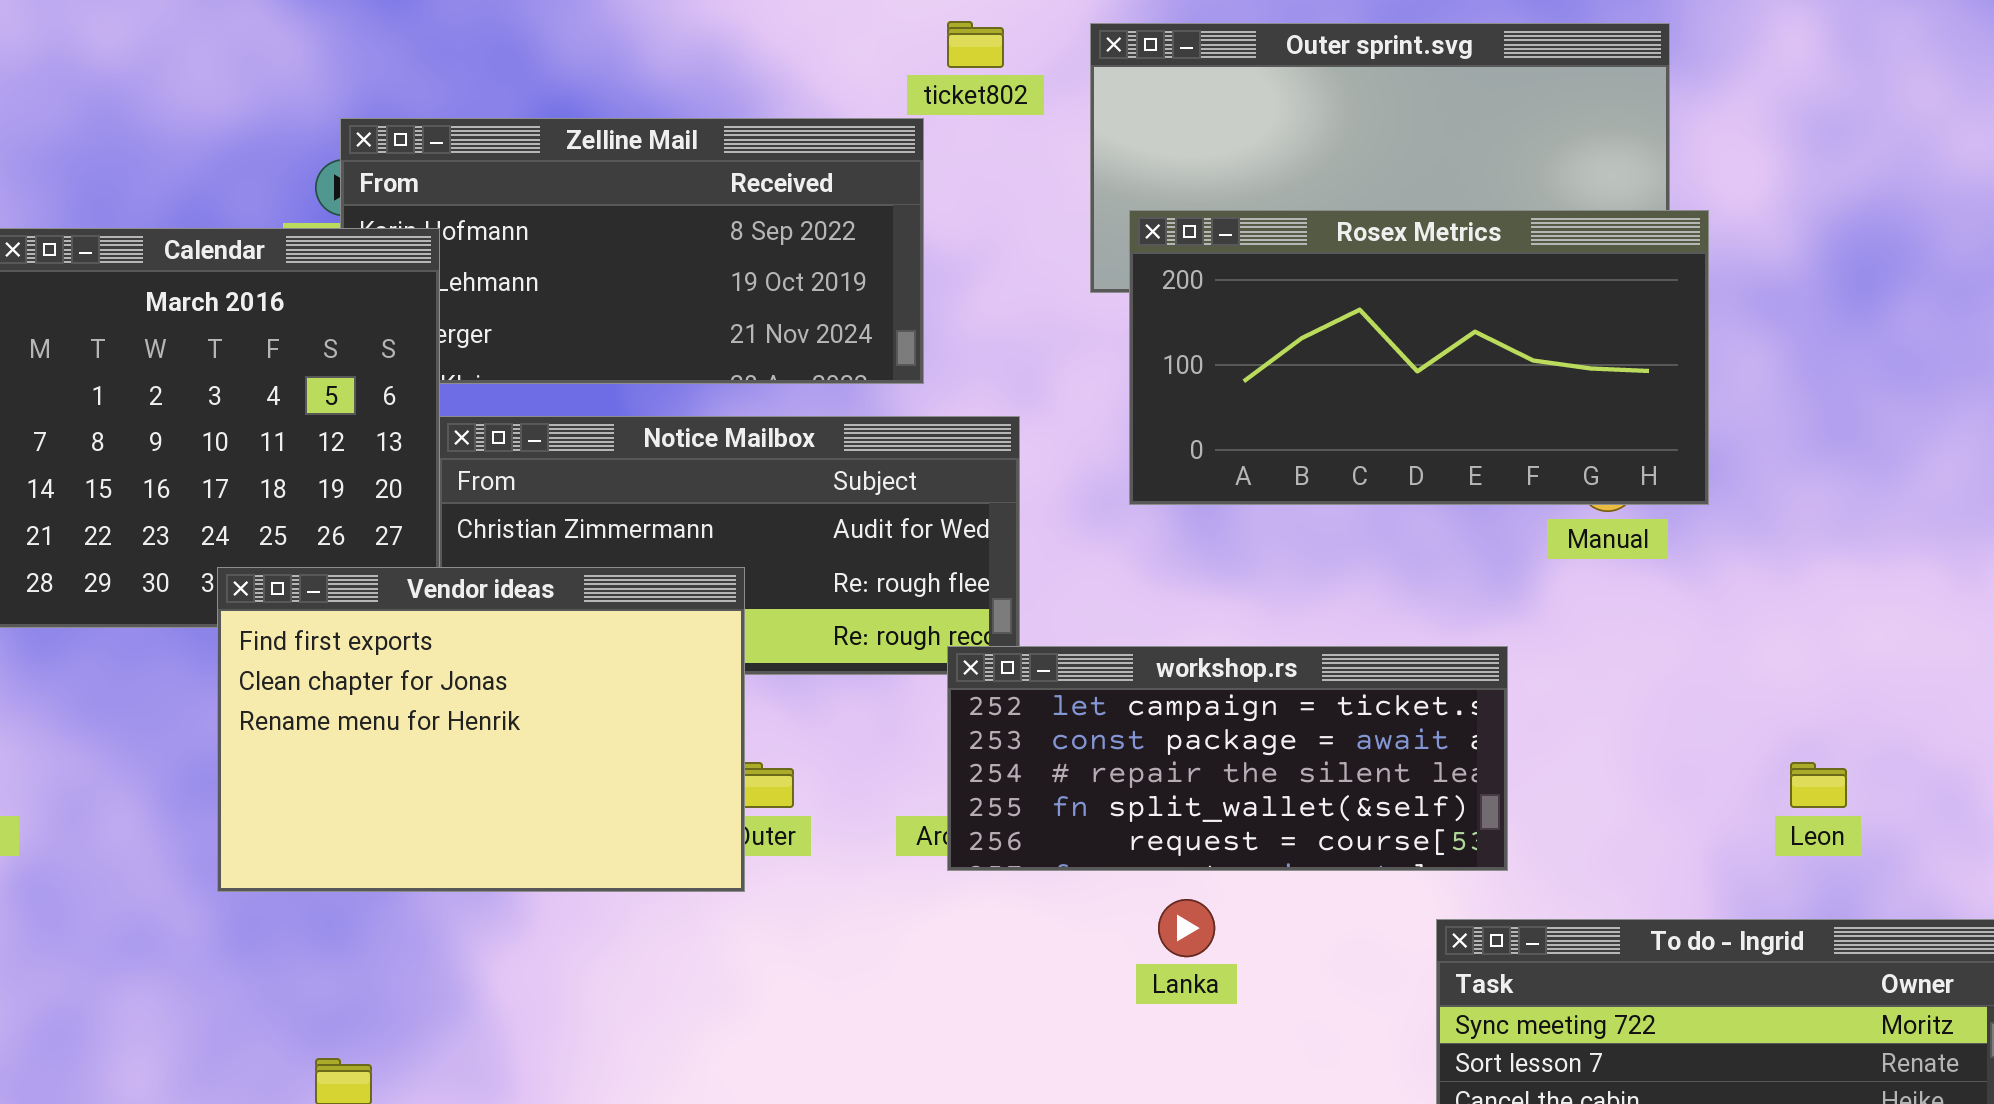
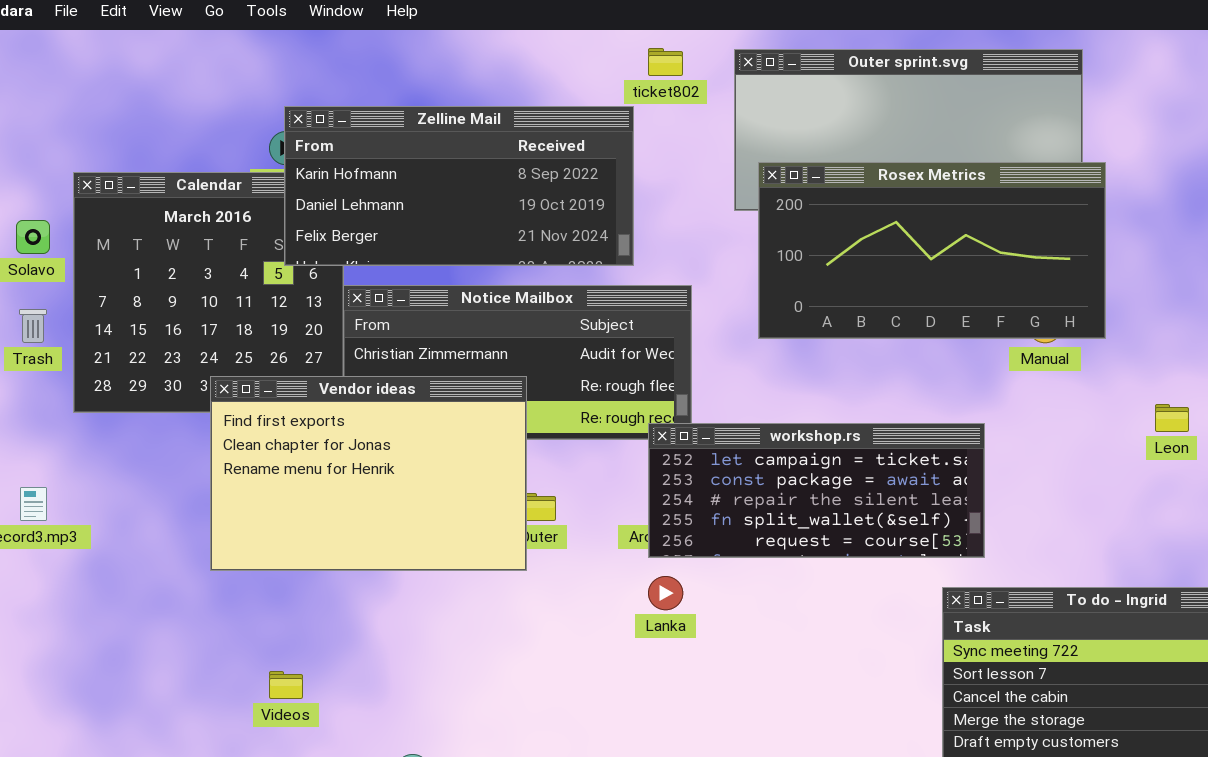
Zelline Mail: [340,118,924,384] -> [284,106,634,266], raised
Leon: [1790,762,1847,808] -> [1155,404,1189,432], moved
Lanka: [1158,899,1215,957] -> [648,576,683,610], moved

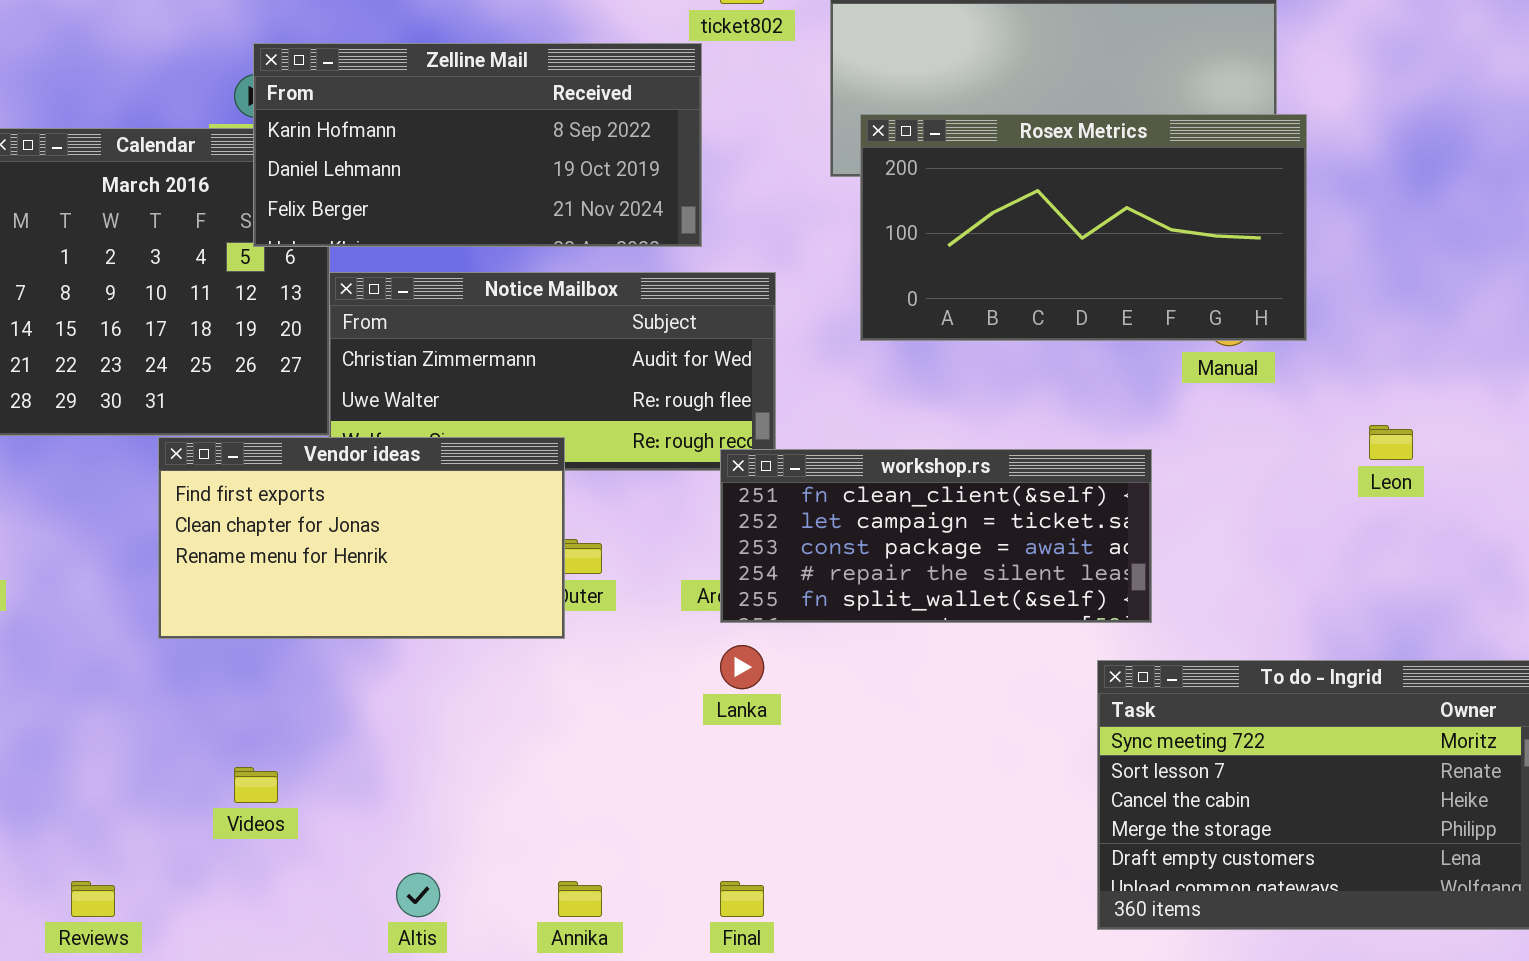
Vendor ideas: [210,376,527,571] -> [158,437,565,639], resized
workshop.rs: [648,423,985,558] -> [720,449,1152,623], scrolled up 1 row

